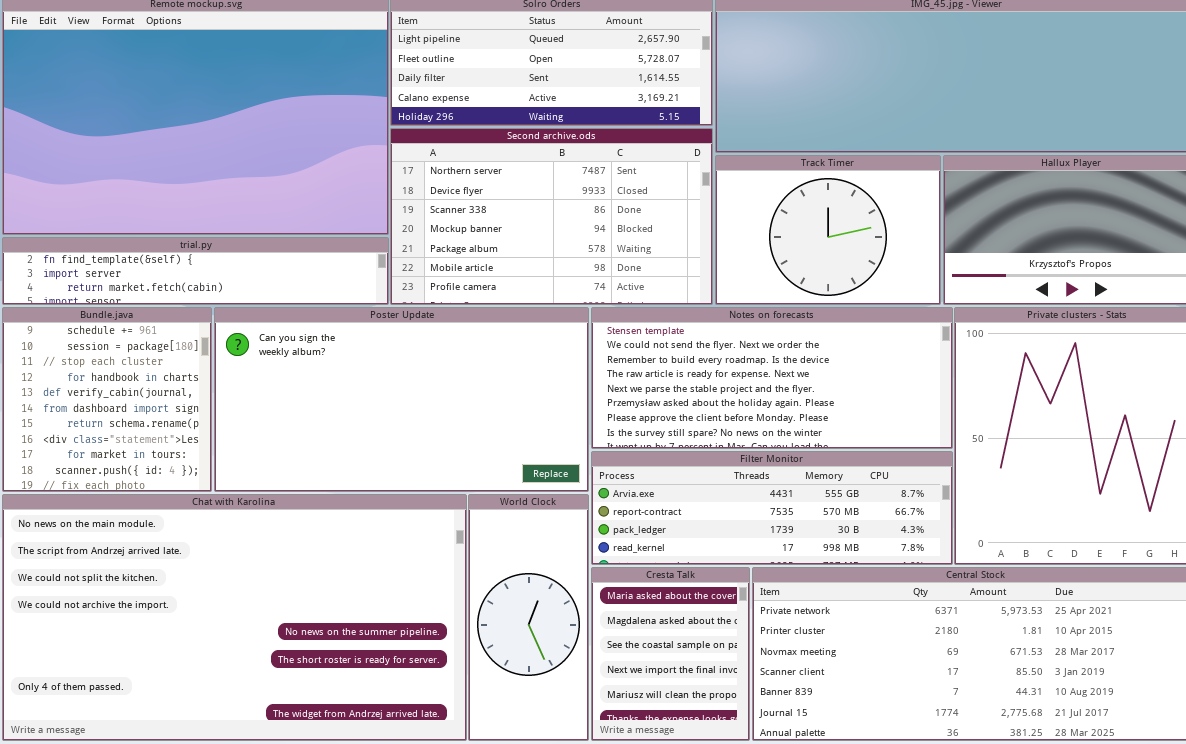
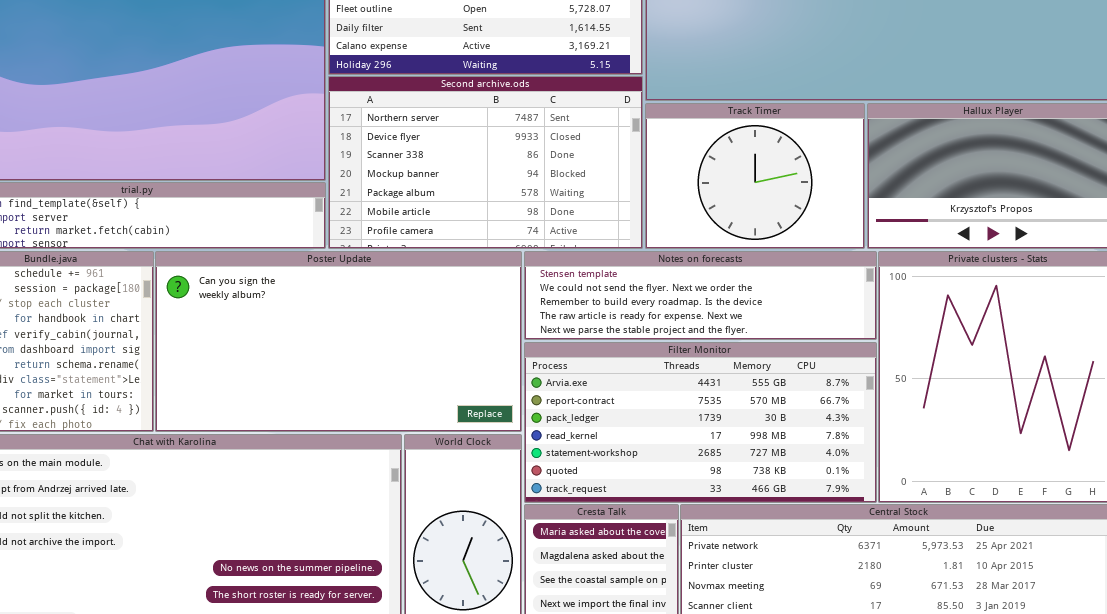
Notes on forecasts: [591,307,953,449] -> [524,251,877,340], resized
Filter Monitor: [591,451,953,565] -> [524,342,877,503], resized

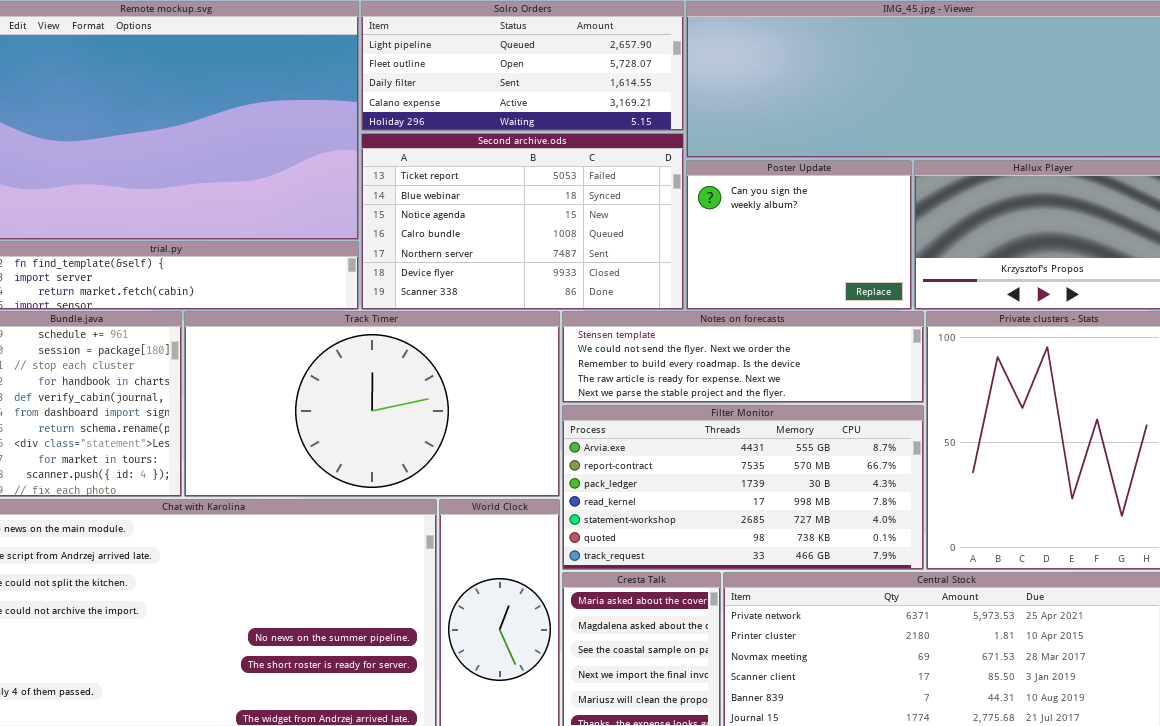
Second archive.ods: [328,76,643,249] -> [361,133,684,310], scrolled up 4 rows
Track Timer: [645,103,865,249] -> [184,311,560,497], moved, resized
Poster Update: [155,251,522,432] -> [686,160,912,310], moved, resized

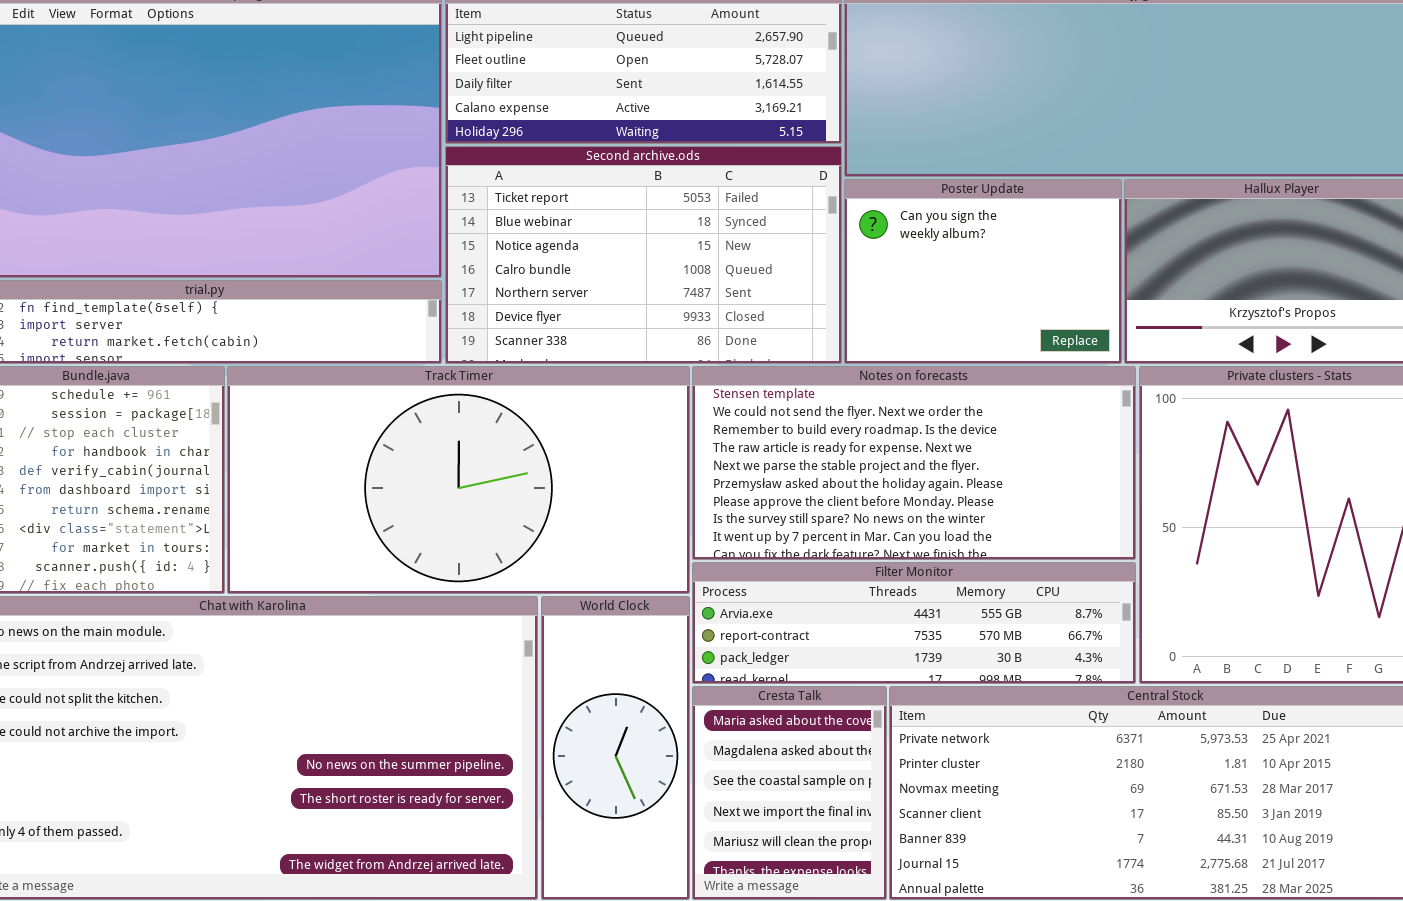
Notes on forecasts: [562,311,924,403] -> [692,366,1136,560], resized
Filter Monitor: [562,405,924,570] -> [692,562,1136,684], resized

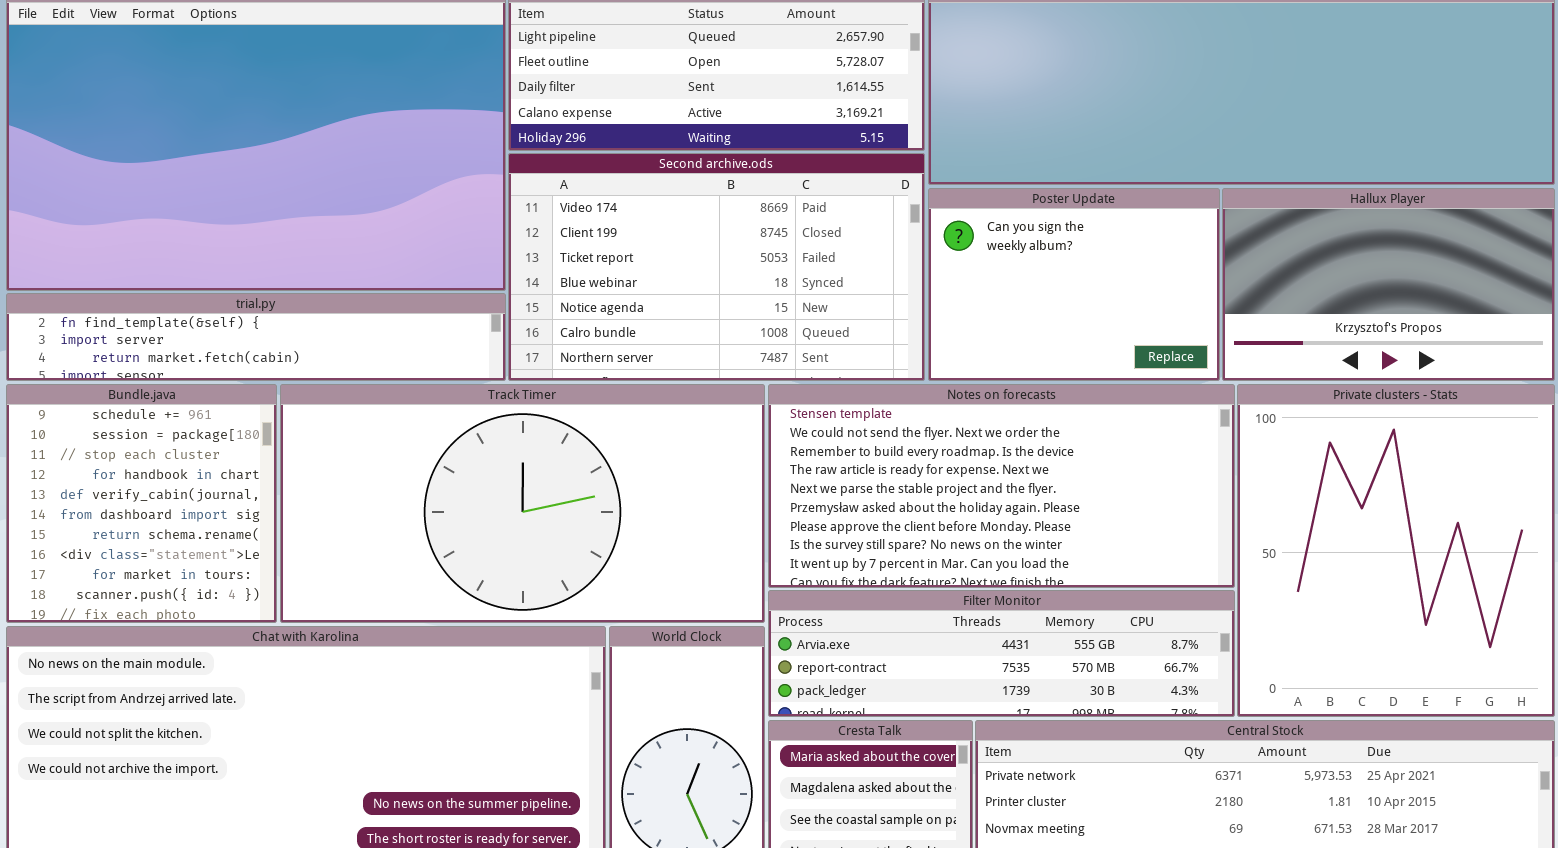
Second archive.ods: [445,146,842,364] -> [508,153,925,381], scrolled up 2 rows

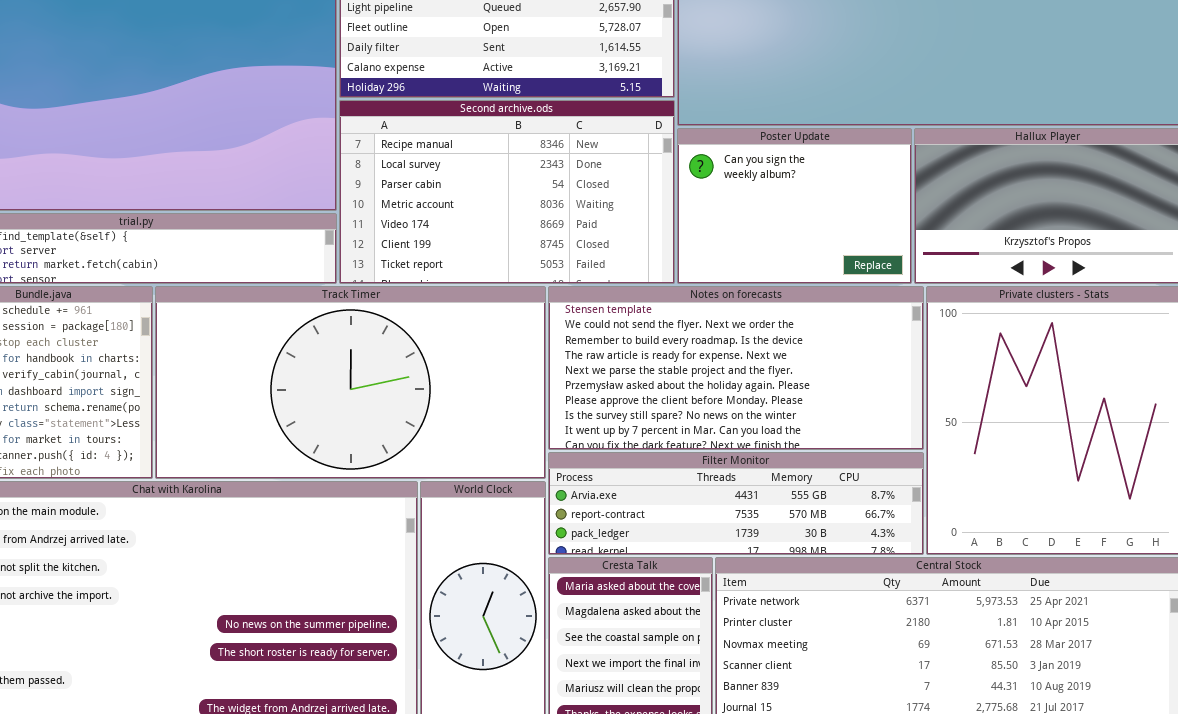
Second archive.ods: [508,153,925,381] -> [339,100,675,284], scrolled up 4 rows

